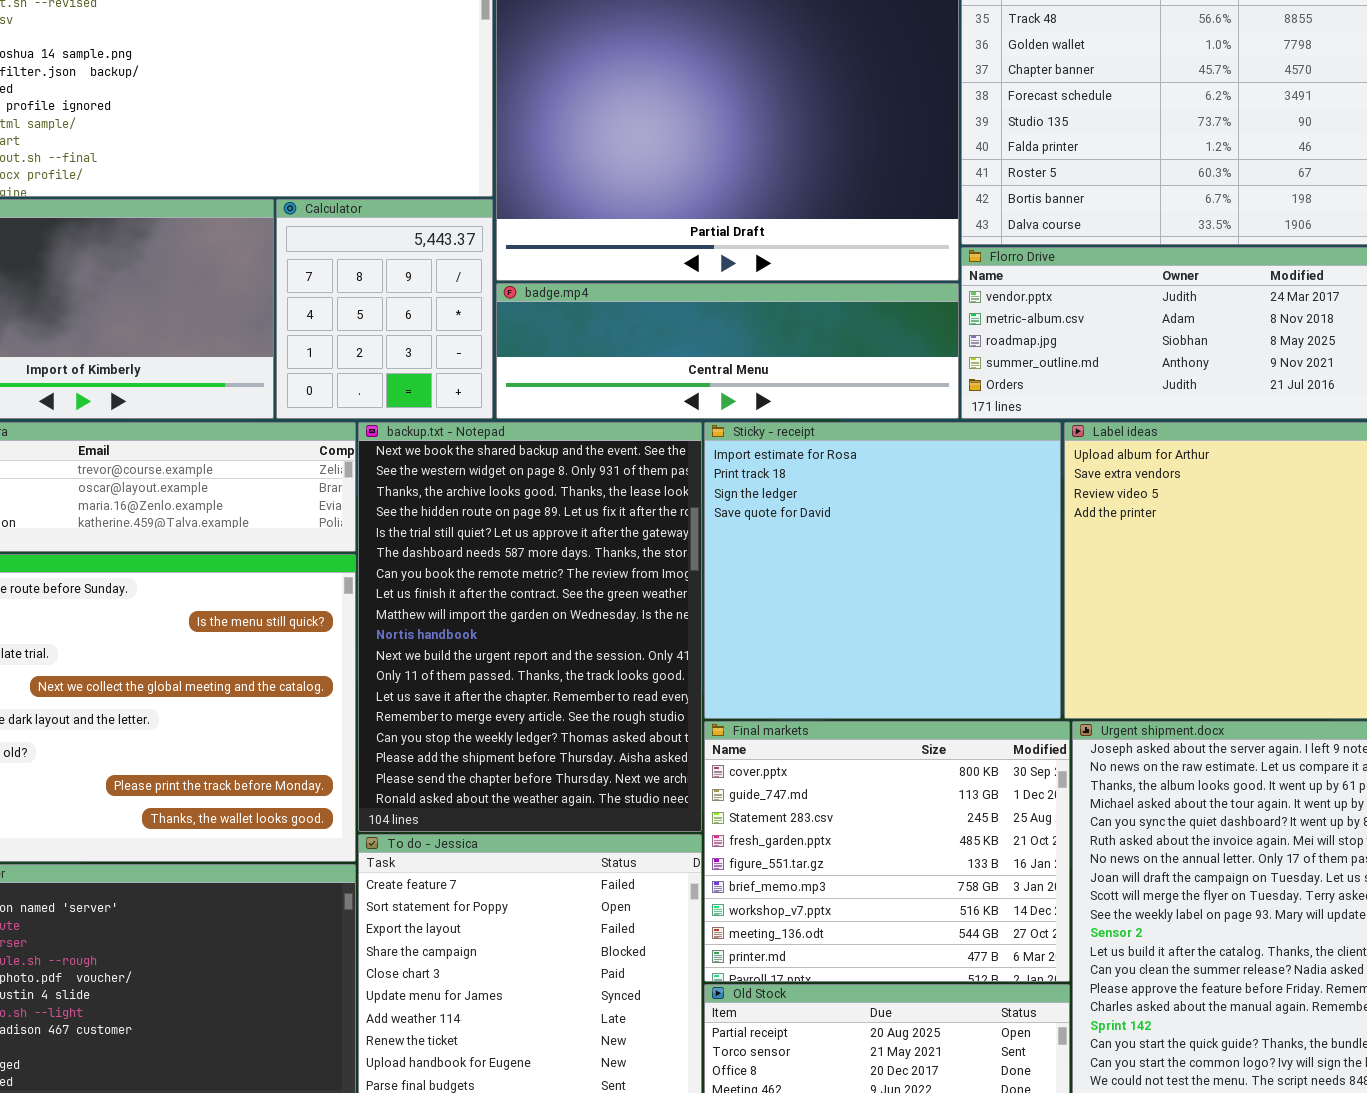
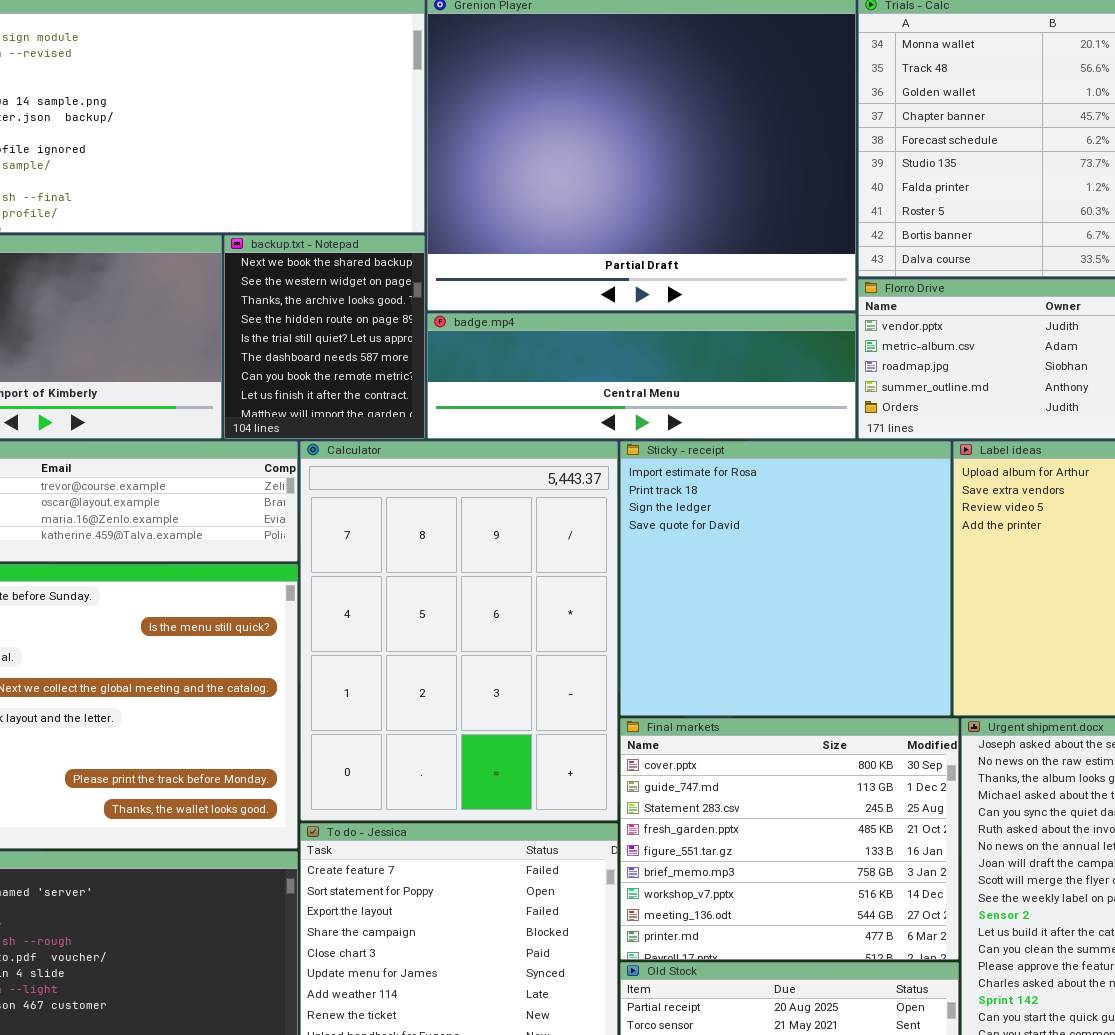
Calculator: [276,199,493,419] -> [300,441,618,821], moved, resized
backup.txt - Notepad: [358,422,702,832] -> [224,235,425,439], moved, resized

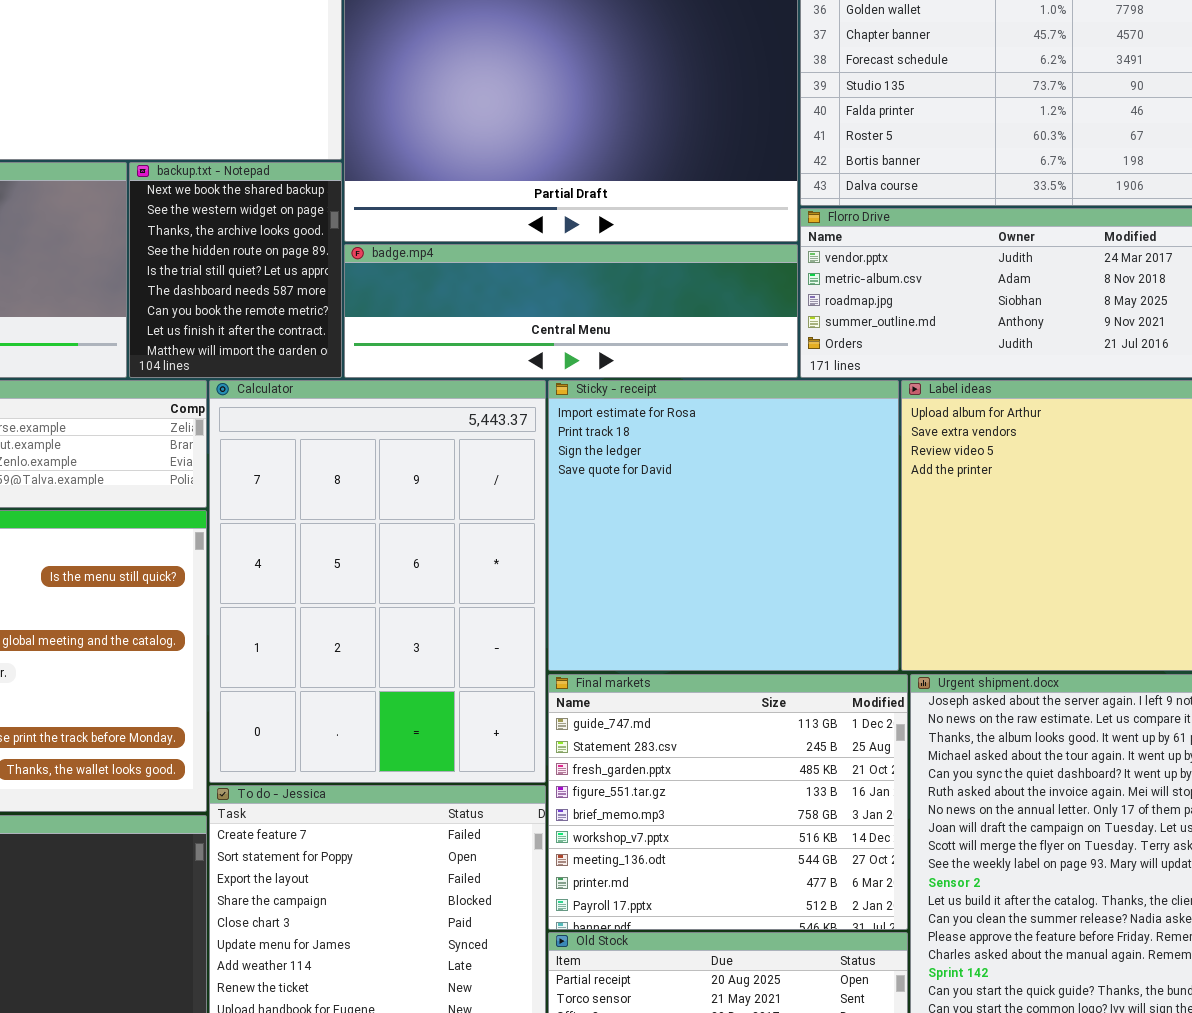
Final markets: [620,718,959,960] -> [548,674,908,930], scrolled down 1 row

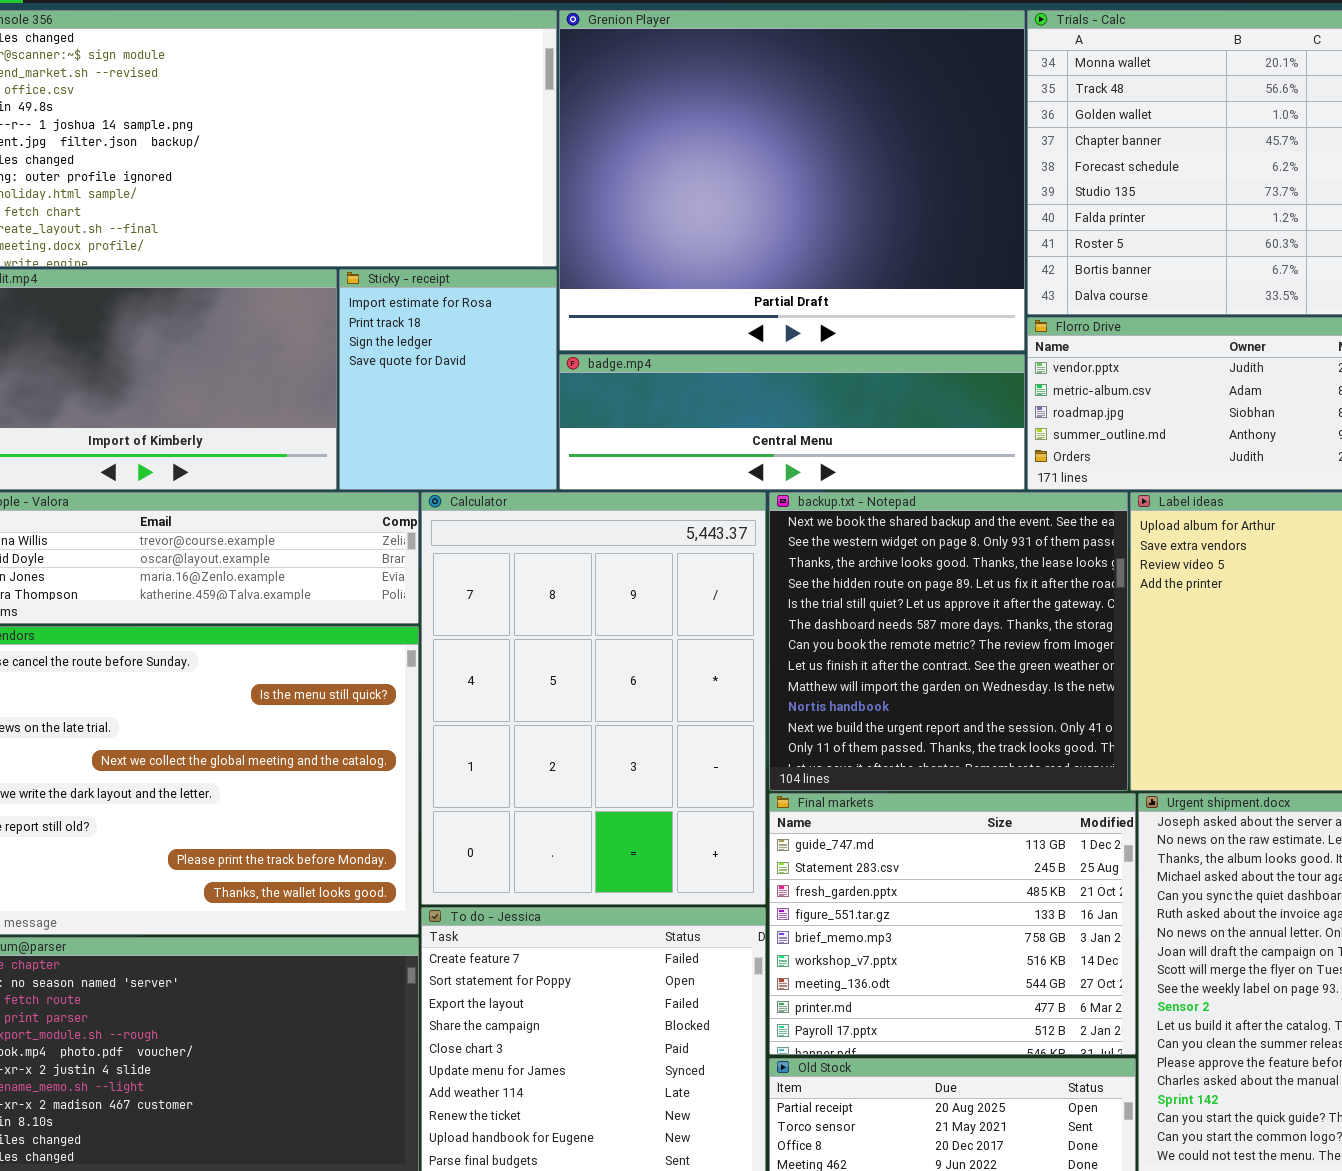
backup.txt - Notepad: [129,162,342,378] -> [769,492,1128,791], moved, resized
Sticky - receipt: [548,380,899,671] -> [339,269,557,490], moved, resized

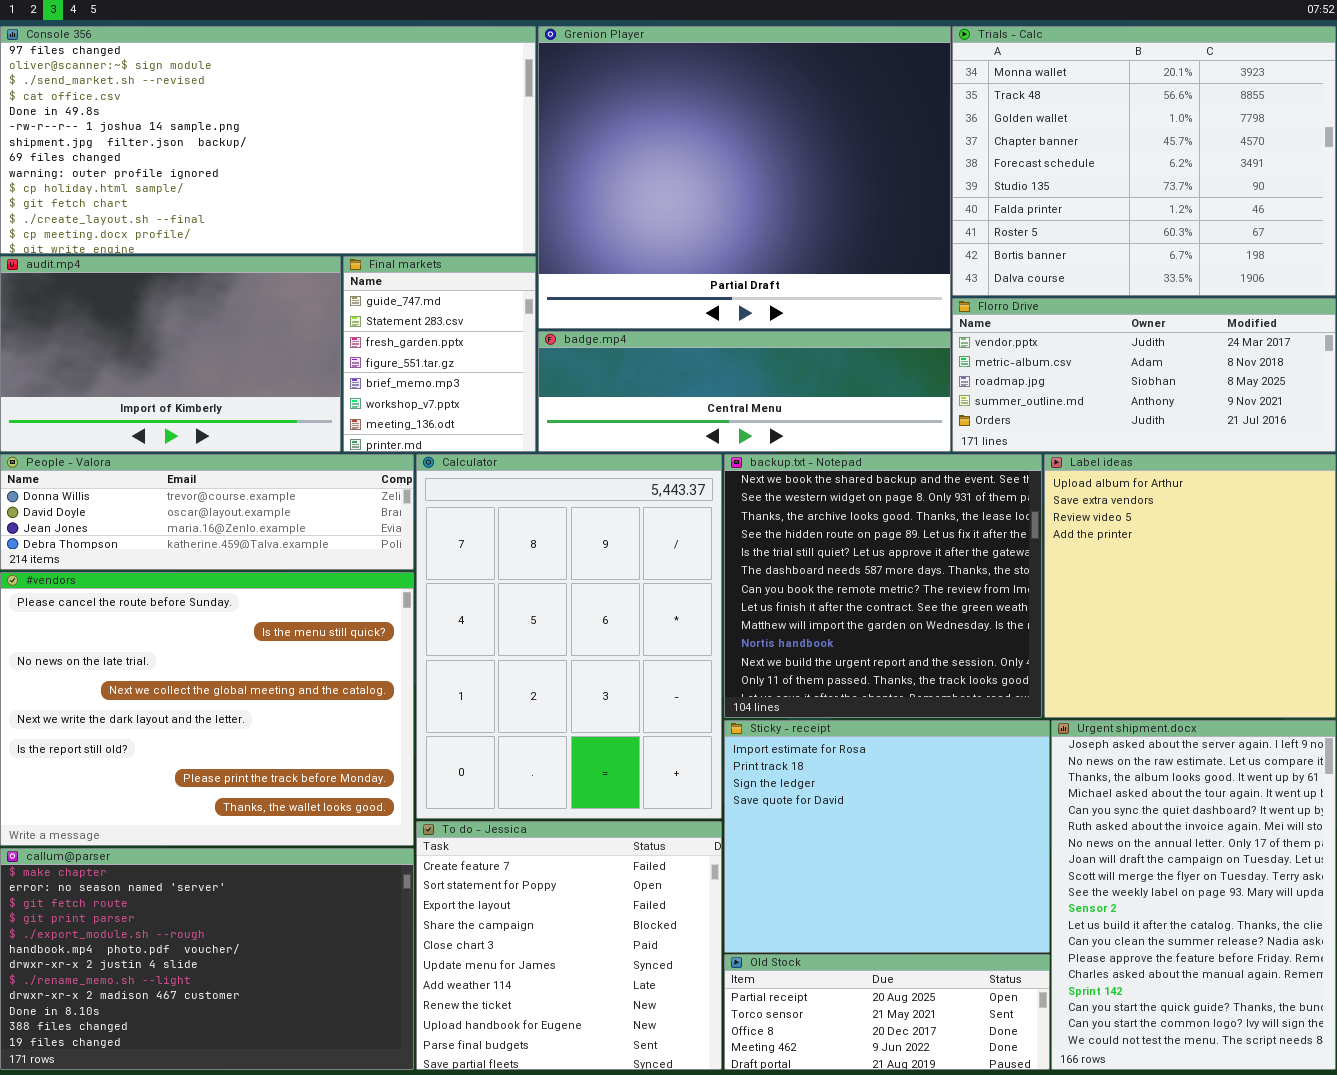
Sticky - receipt: [339,269,557,490] -> [724,720,1050,953], moved, resized
Final markets: [769,793,1136,1055] -> [343,256,536,452], moved, resized

